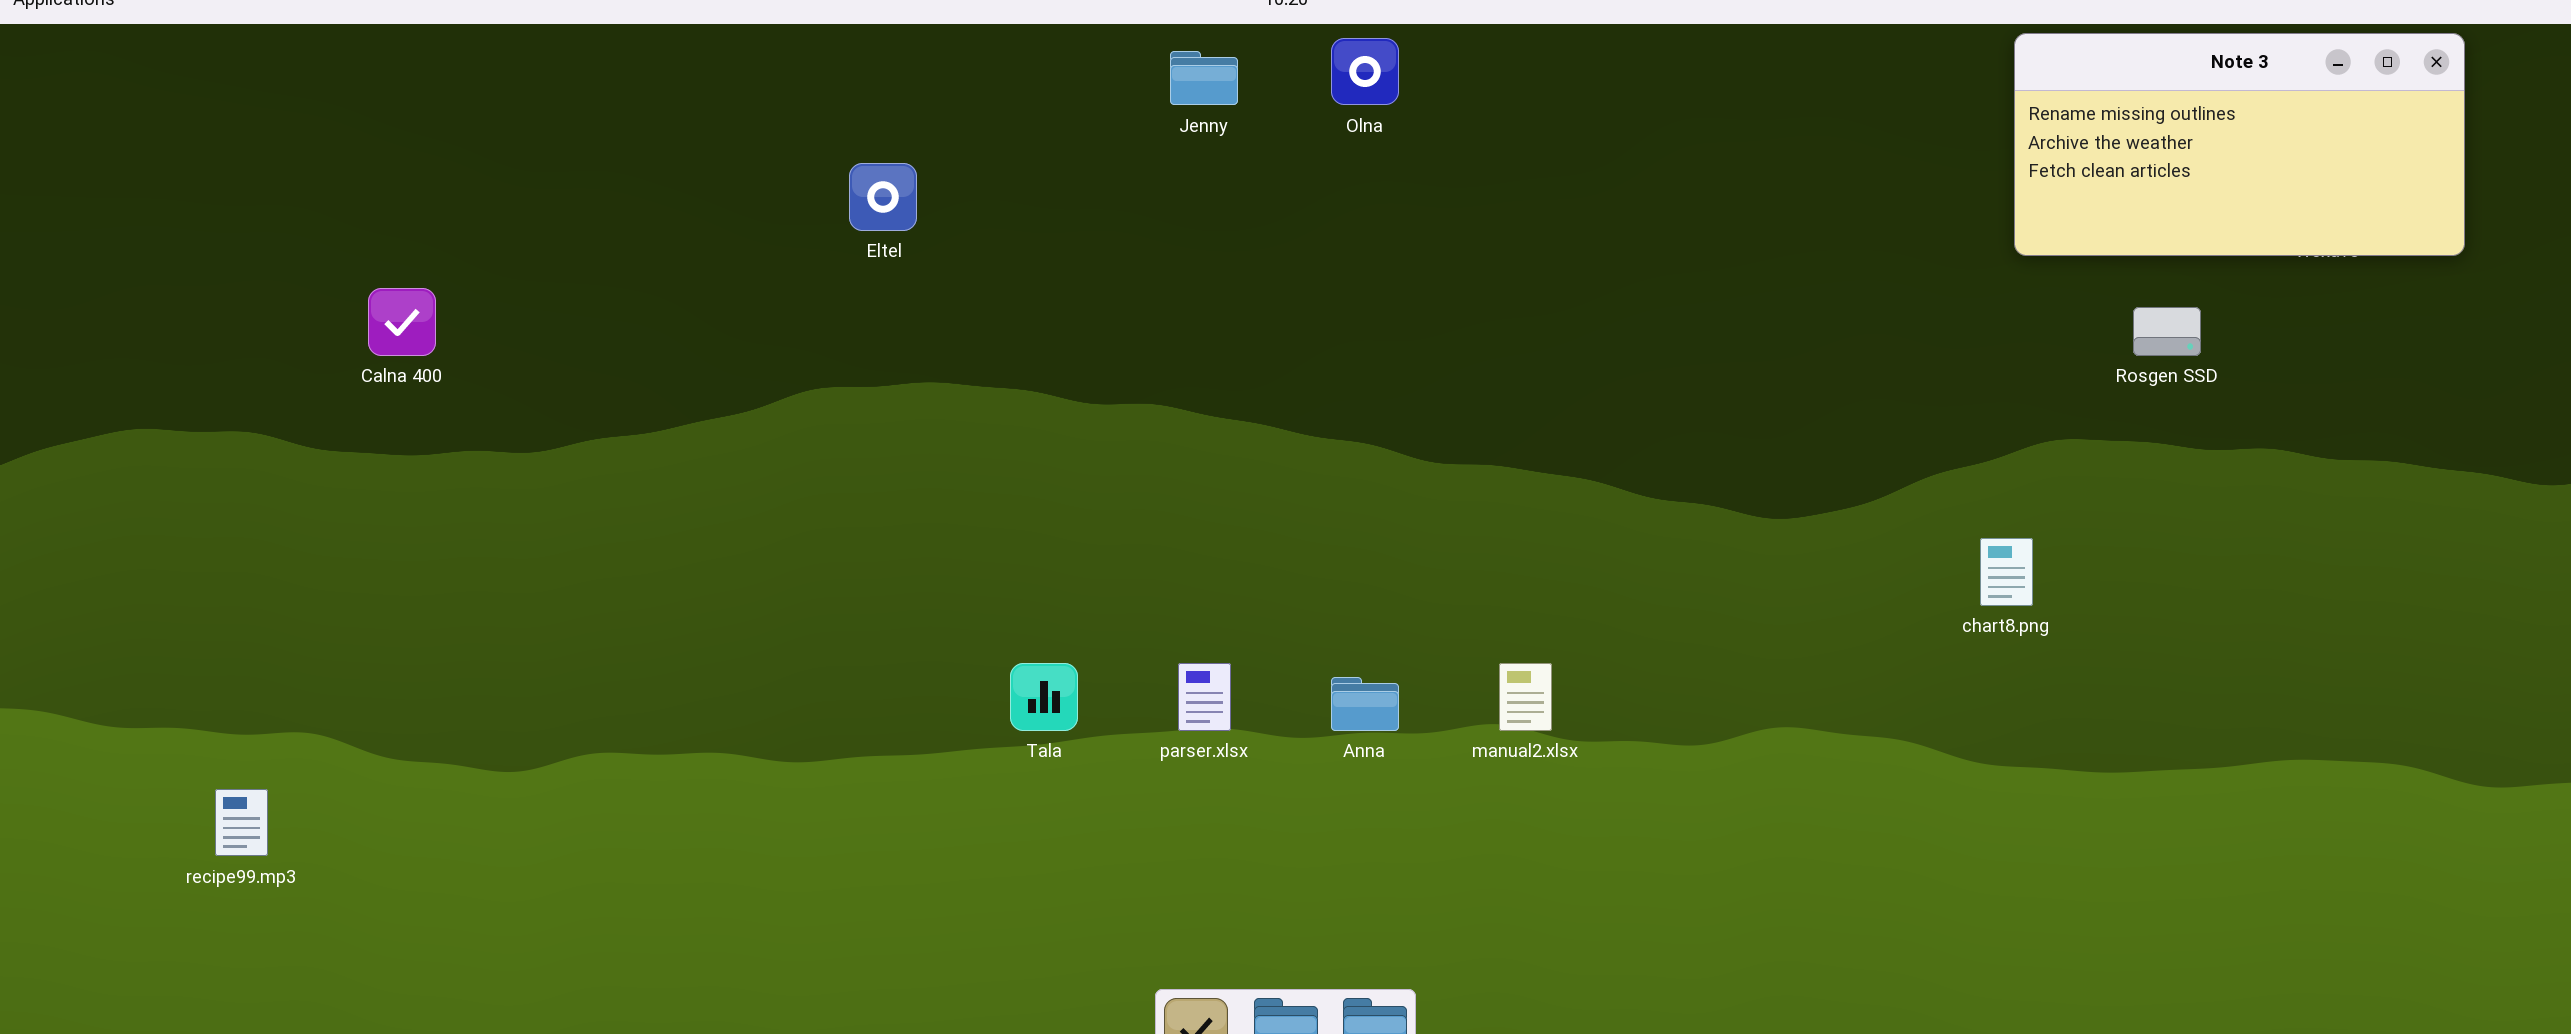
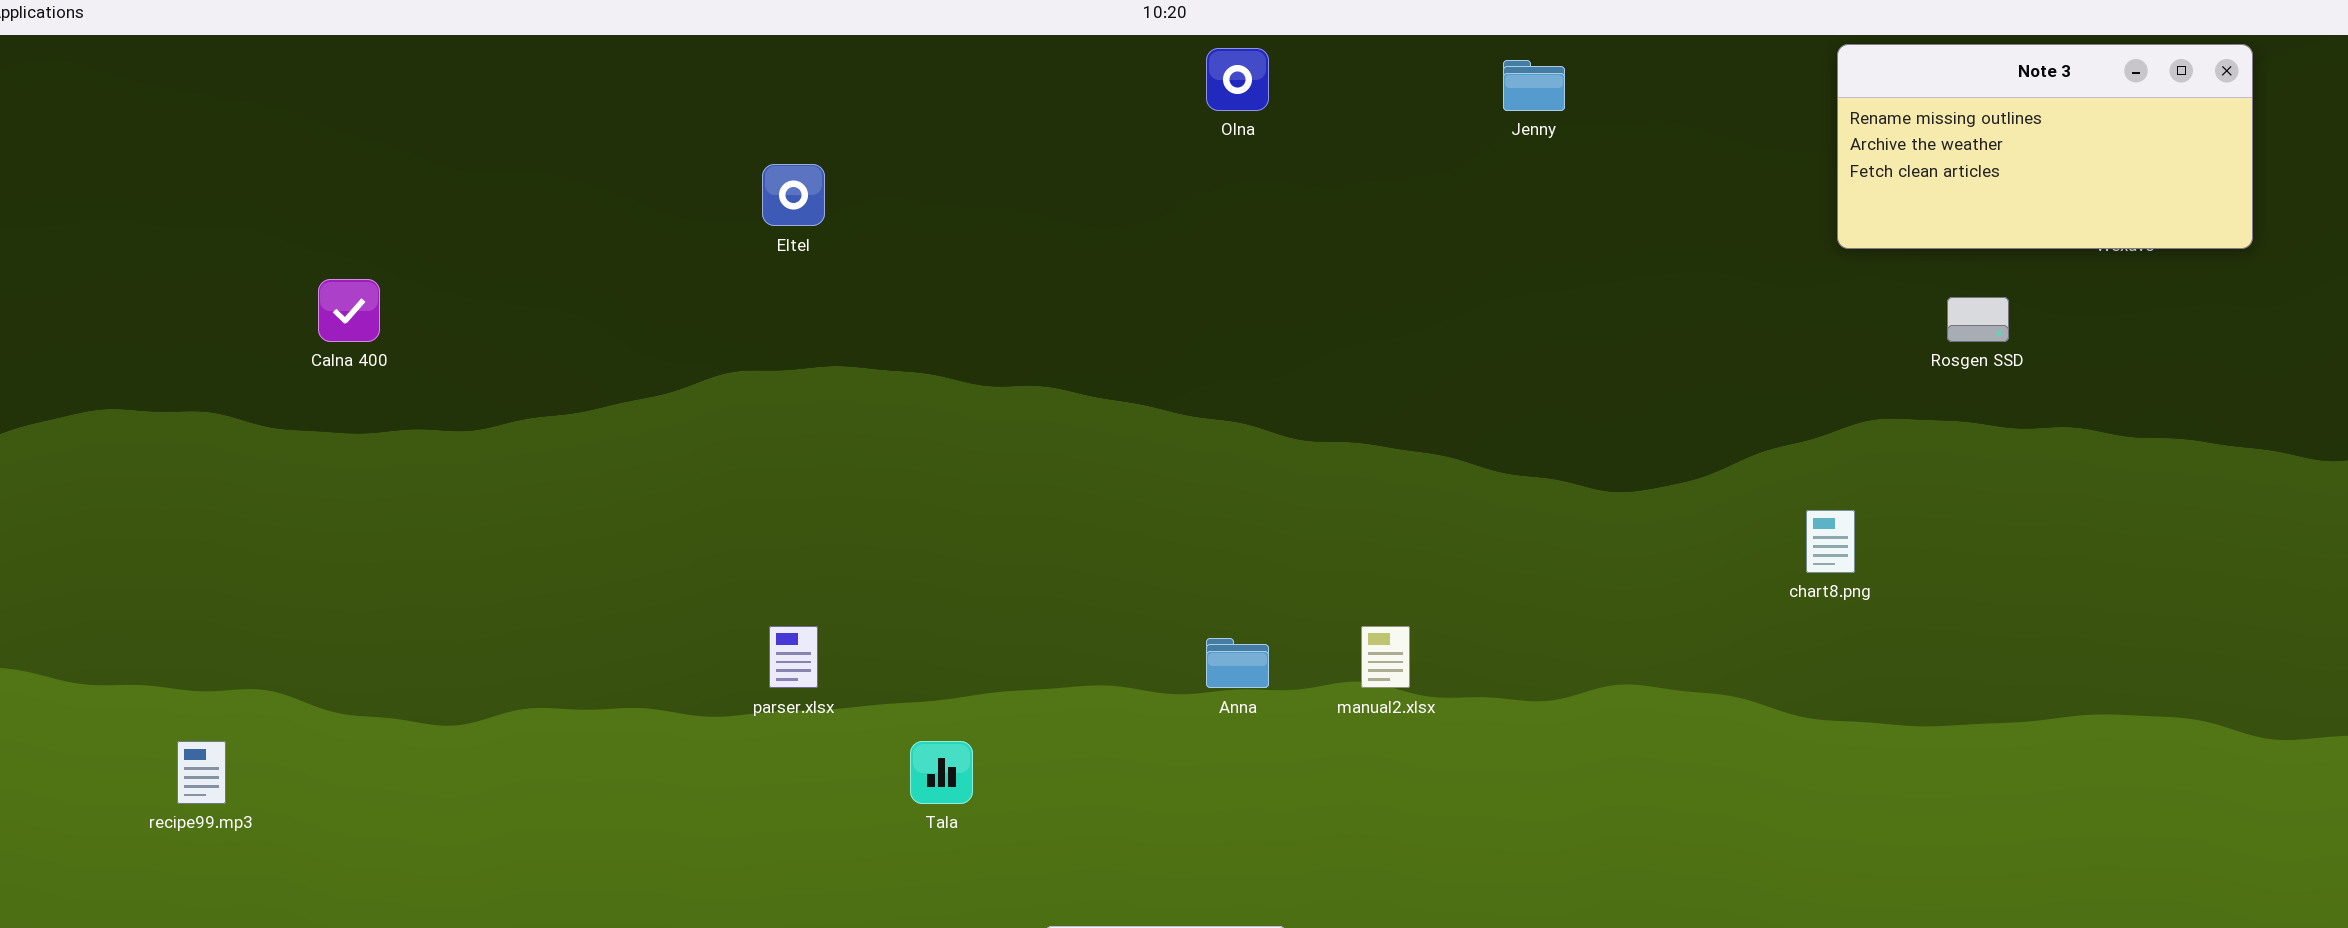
Jenny: [1170,51,1238,105] -> [1503,60,1565,111], moved
Tala: [1010,663,1078,731] -> [910,741,973,804], moved
parser.xlsx: [1178,663,1231,731] -> [769,626,818,688], moved

